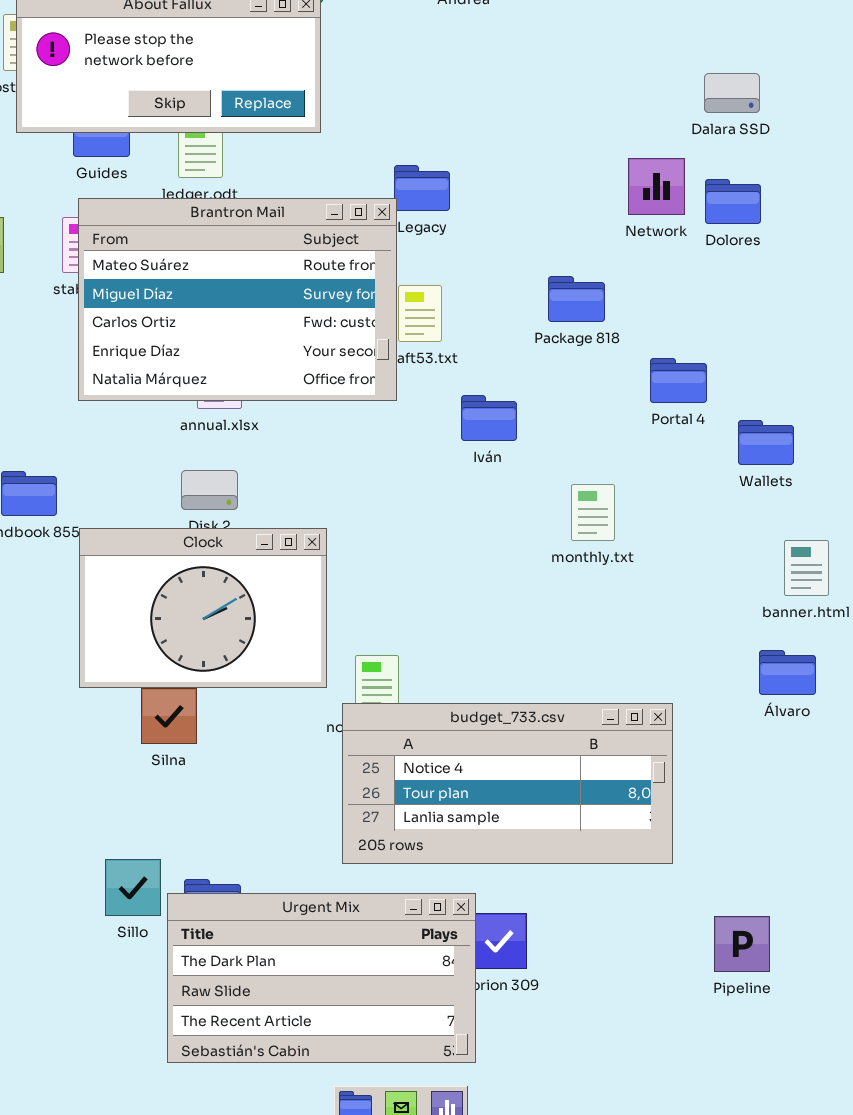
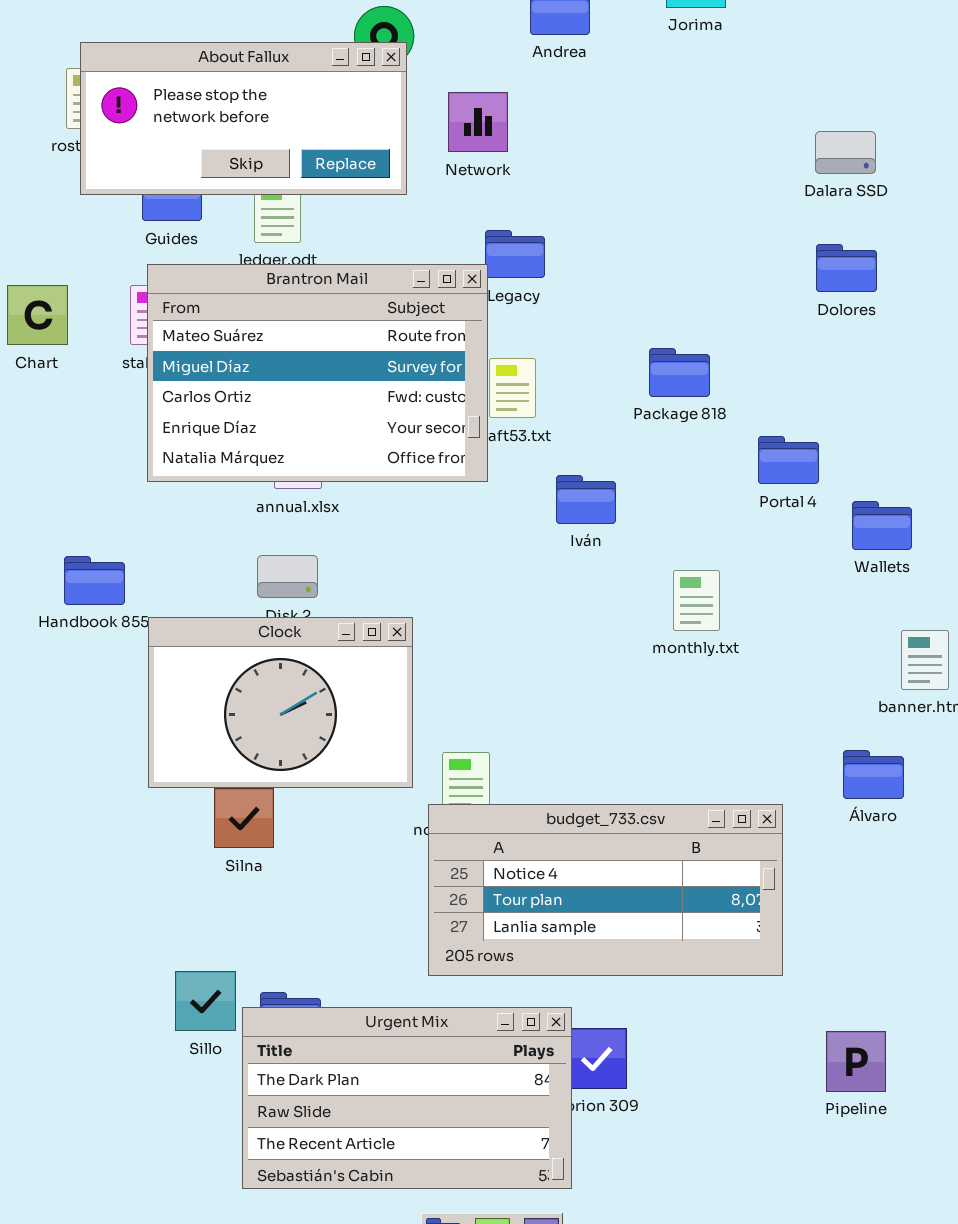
Network: [628,158,685,215] -> [448,92,508,152], moved
Álvaro: [759,650,816,695] -> [843,750,904,799], moved

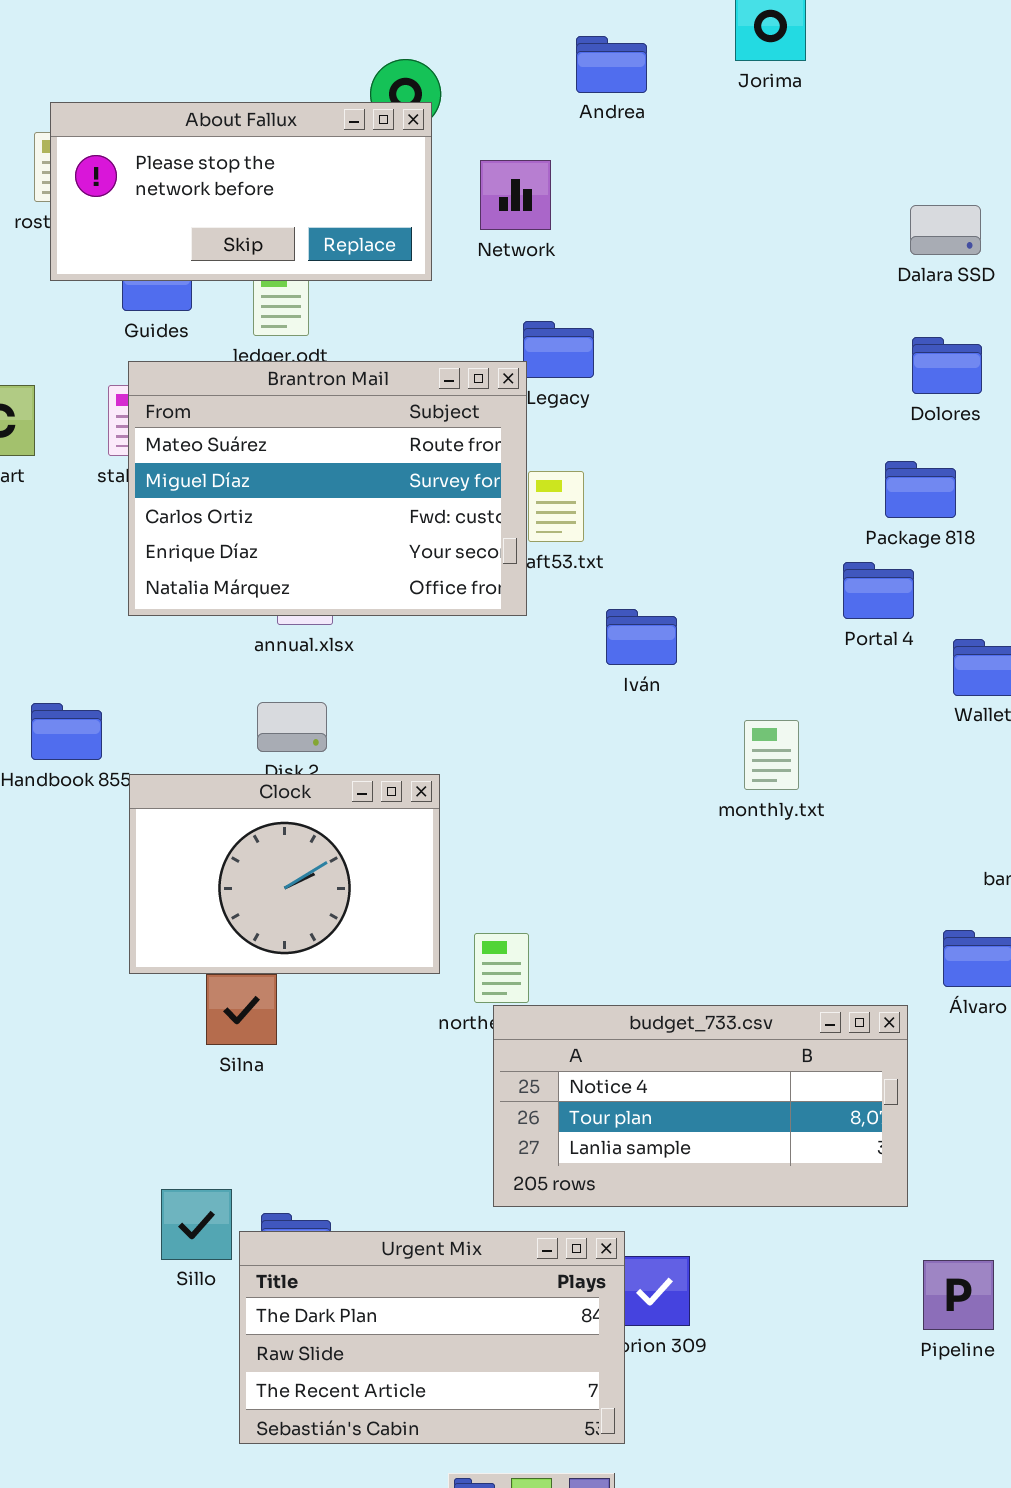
Package 818: [649,348,710,397] -> [885,461,956,518], moved
budget_733.csv: [428,804,783,976] -> [493,1005,908,1207], moved

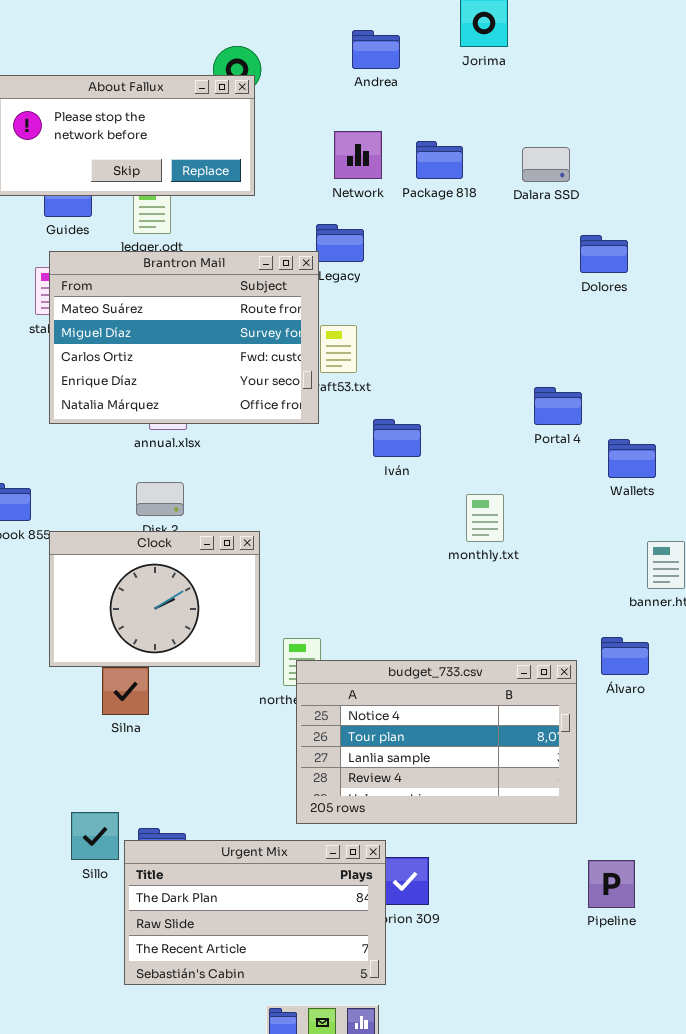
Network: [480,160,551,230] -> [334,131,382,179], moved
Dalara SSD: [910,205,981,255] -> [522,147,570,182], moved
Package 818: [885,461,956,518] -> [416,141,463,179], moved
budget_733.csv: [493,1005,908,1207] -> [296,660,577,824], resized

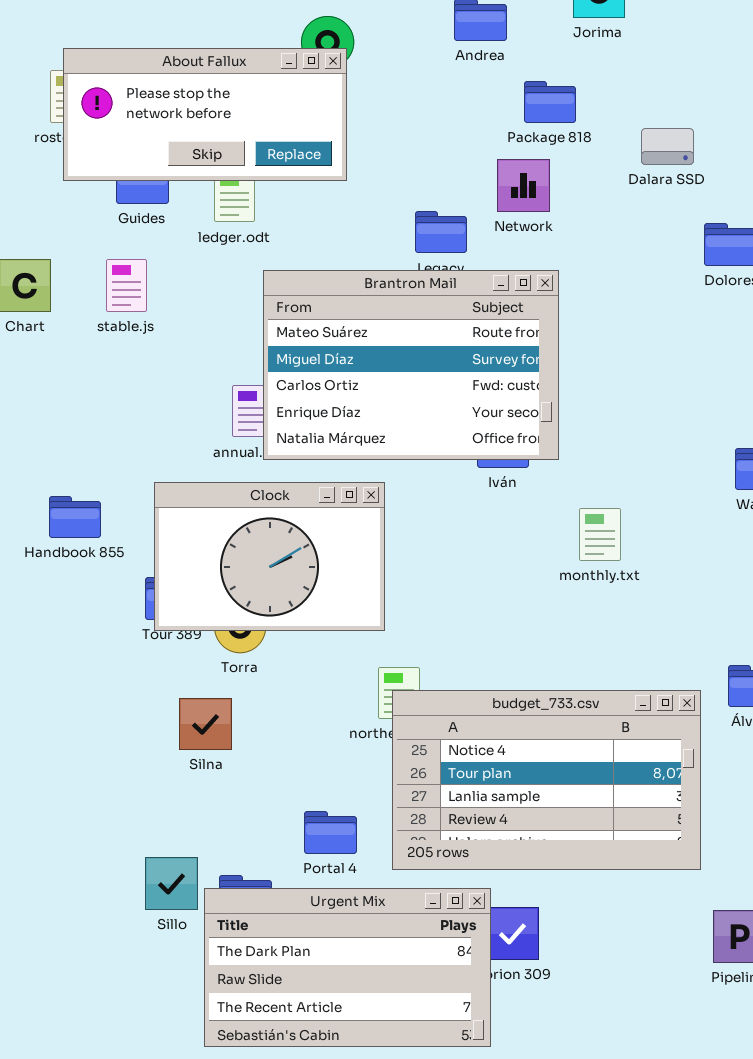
Network: [334,131,382,179] -> [497,159,550,212], moved
Package 818: [416,141,463,179] -> [524,81,576,123], moved
Brantron Mail: [49,251,319,424] -> [263,270,559,460], moved
Portal 4: [534,387,582,425] -> [304,811,357,854], moved
Clock: [49,531,260,667] -> [154,482,385,631], moved

